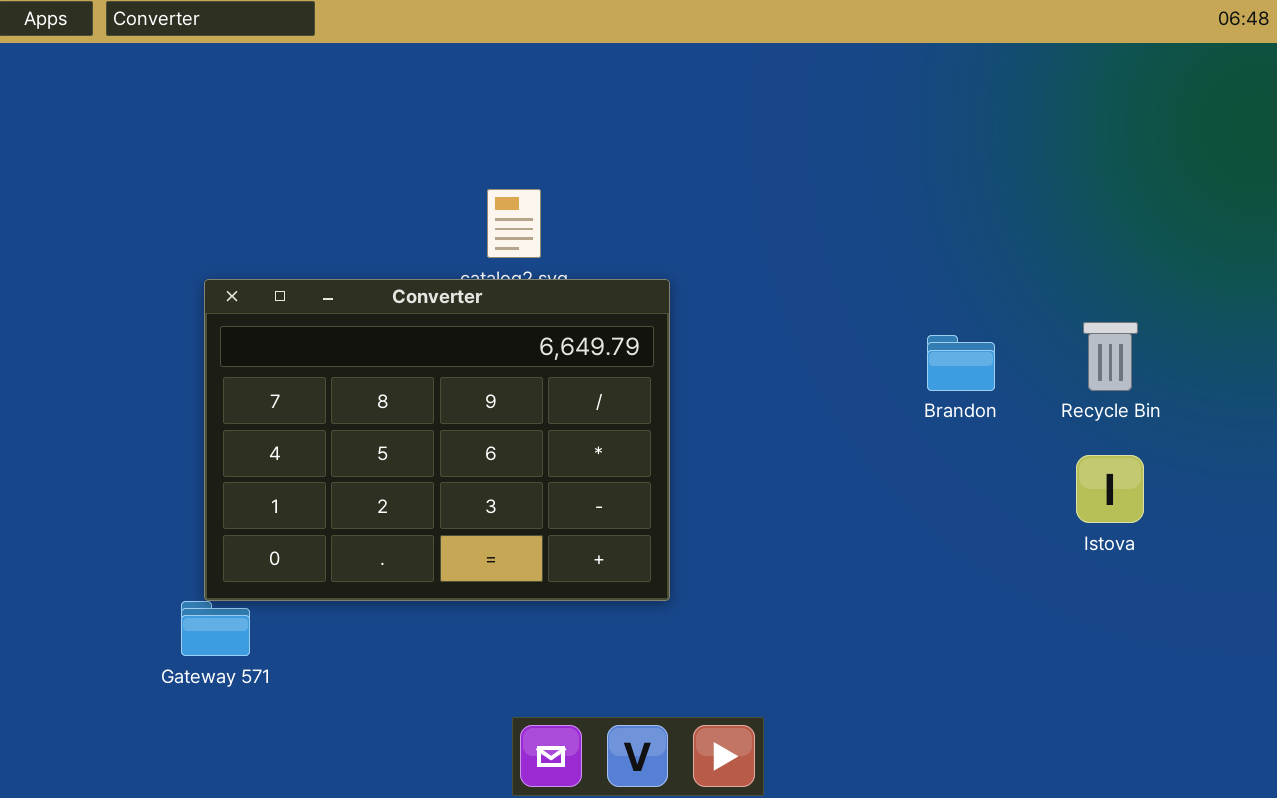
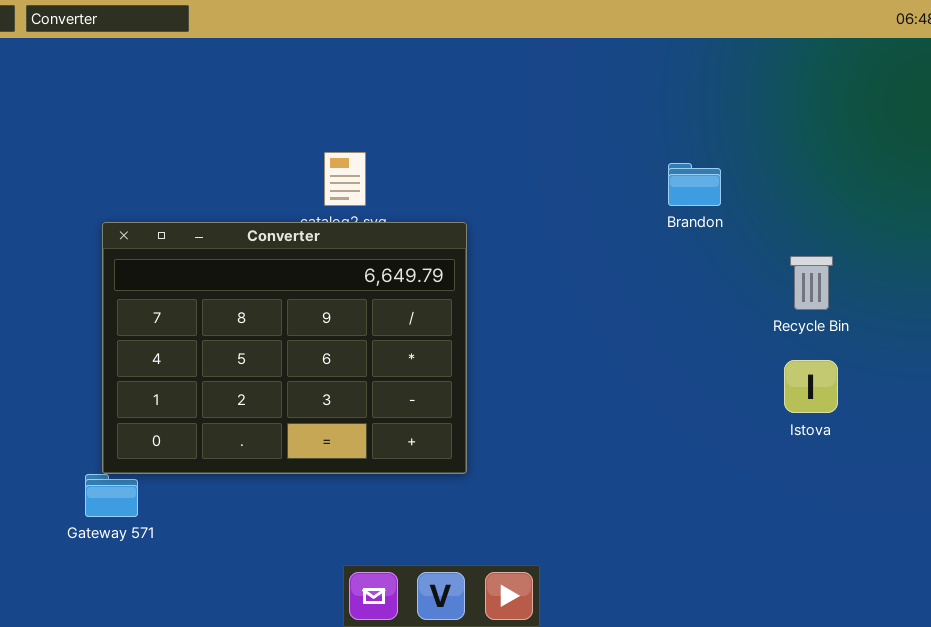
Brandon: [927,335,995,391] -> [668,163,721,206], moved

